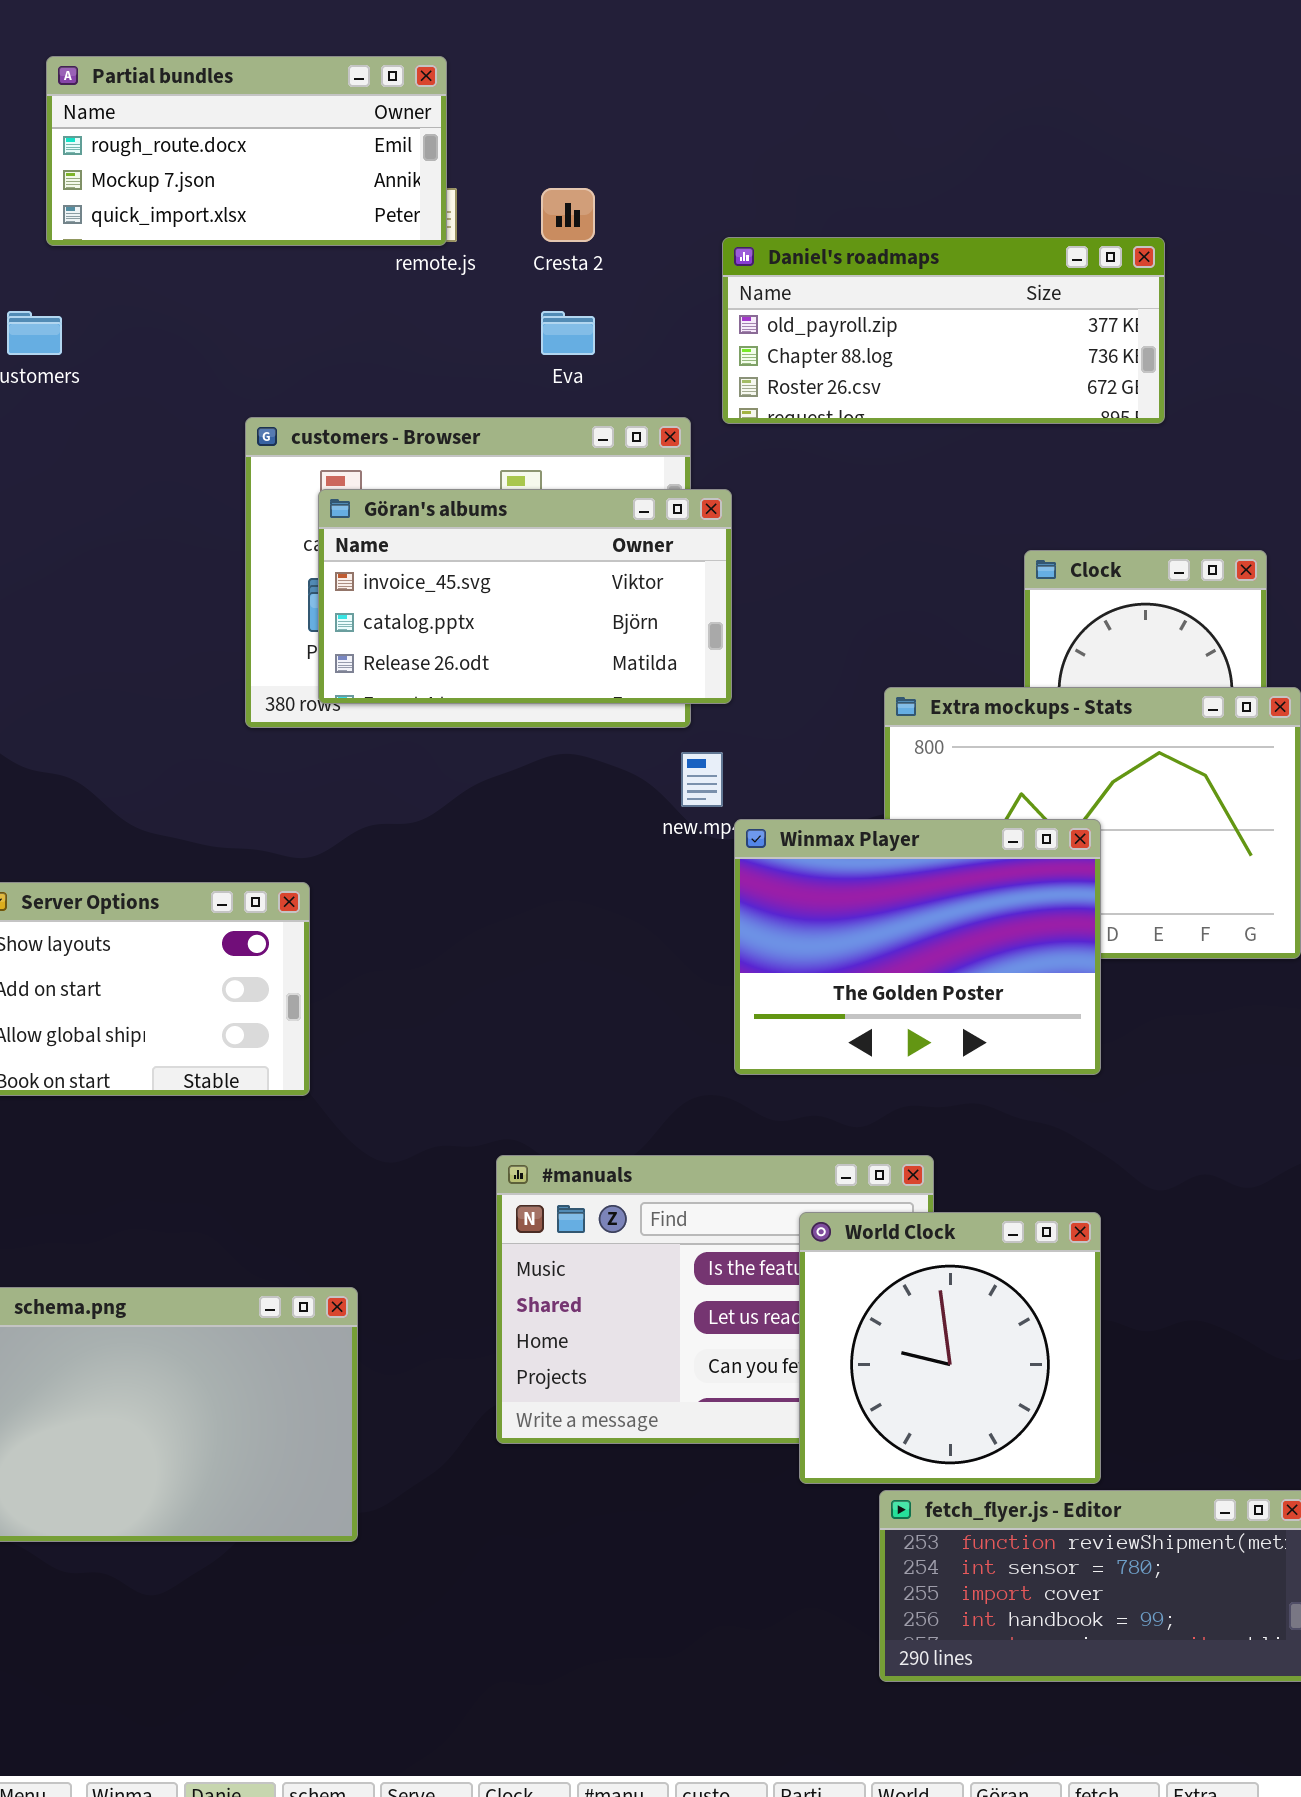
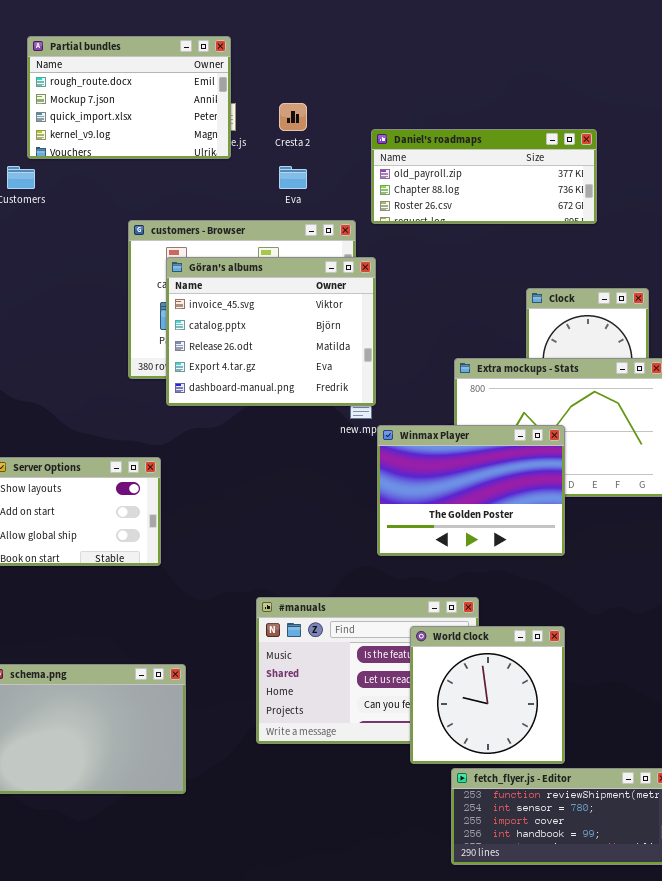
Partial bundles: [46,56,447,246] -> [27,36,231,159], resized
Göran's albums: [318,489,732,704] -> [166,257,376,406], resized

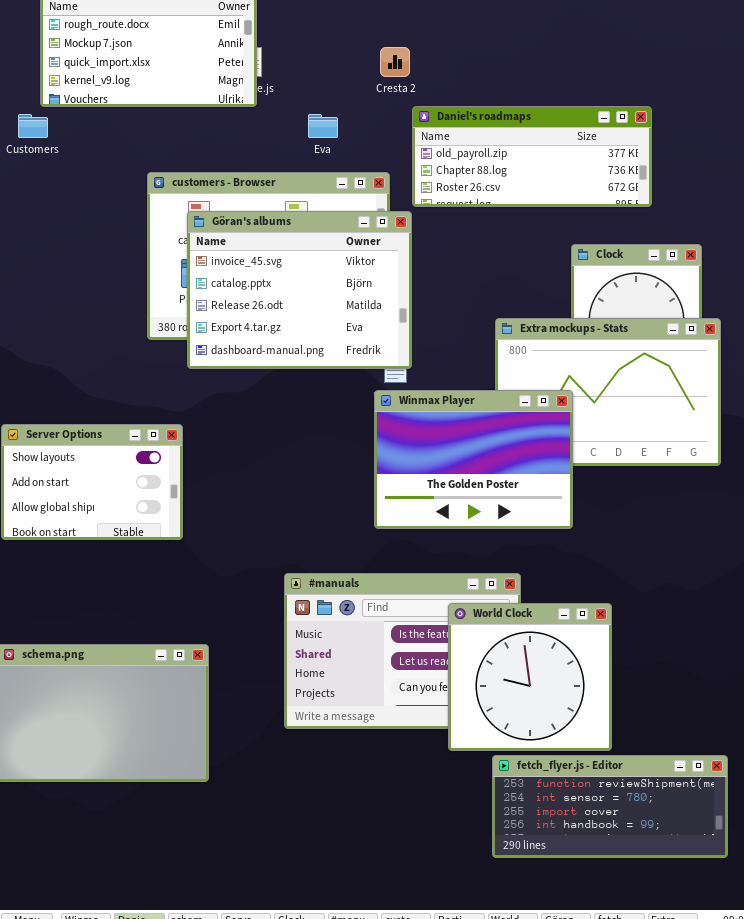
Cresta 2: [279,103,307,131] -> [380,47,410,77], moved
Daniel's roadmaps: [371,129,597,224] -> [412,106,652,207], moved
Winmax Player: [377,425,565,556] -> [374,390,573,529], moved

